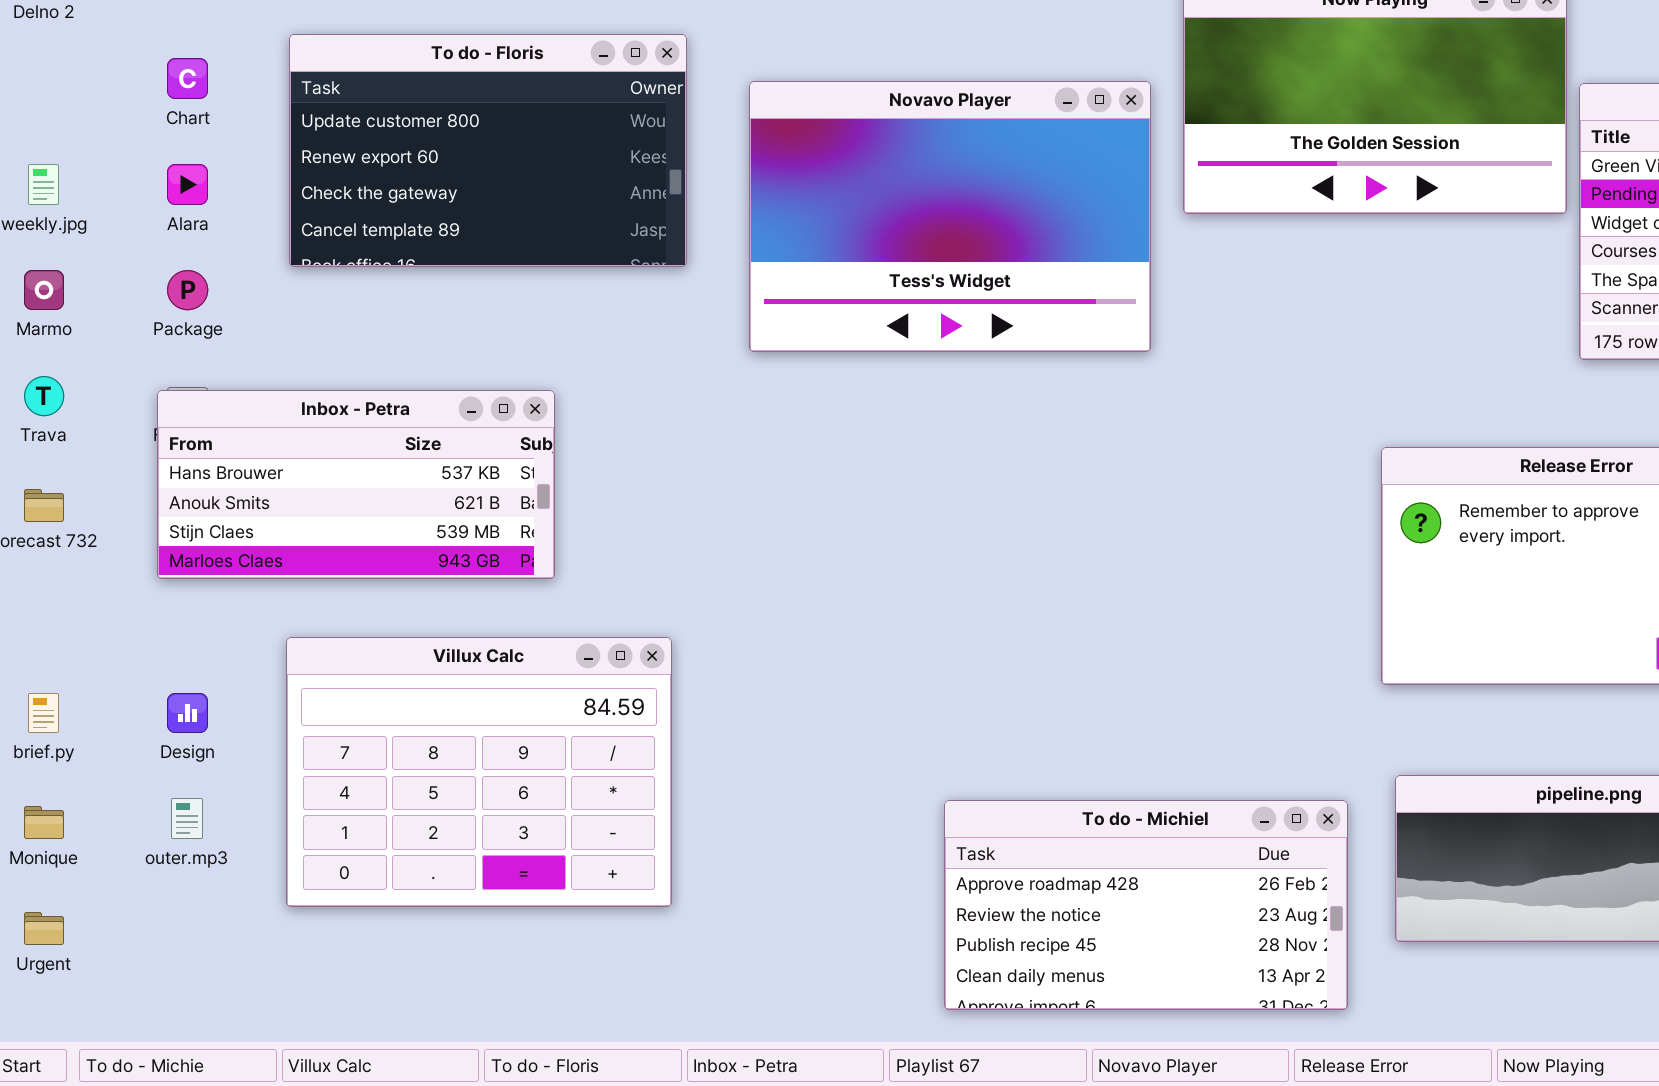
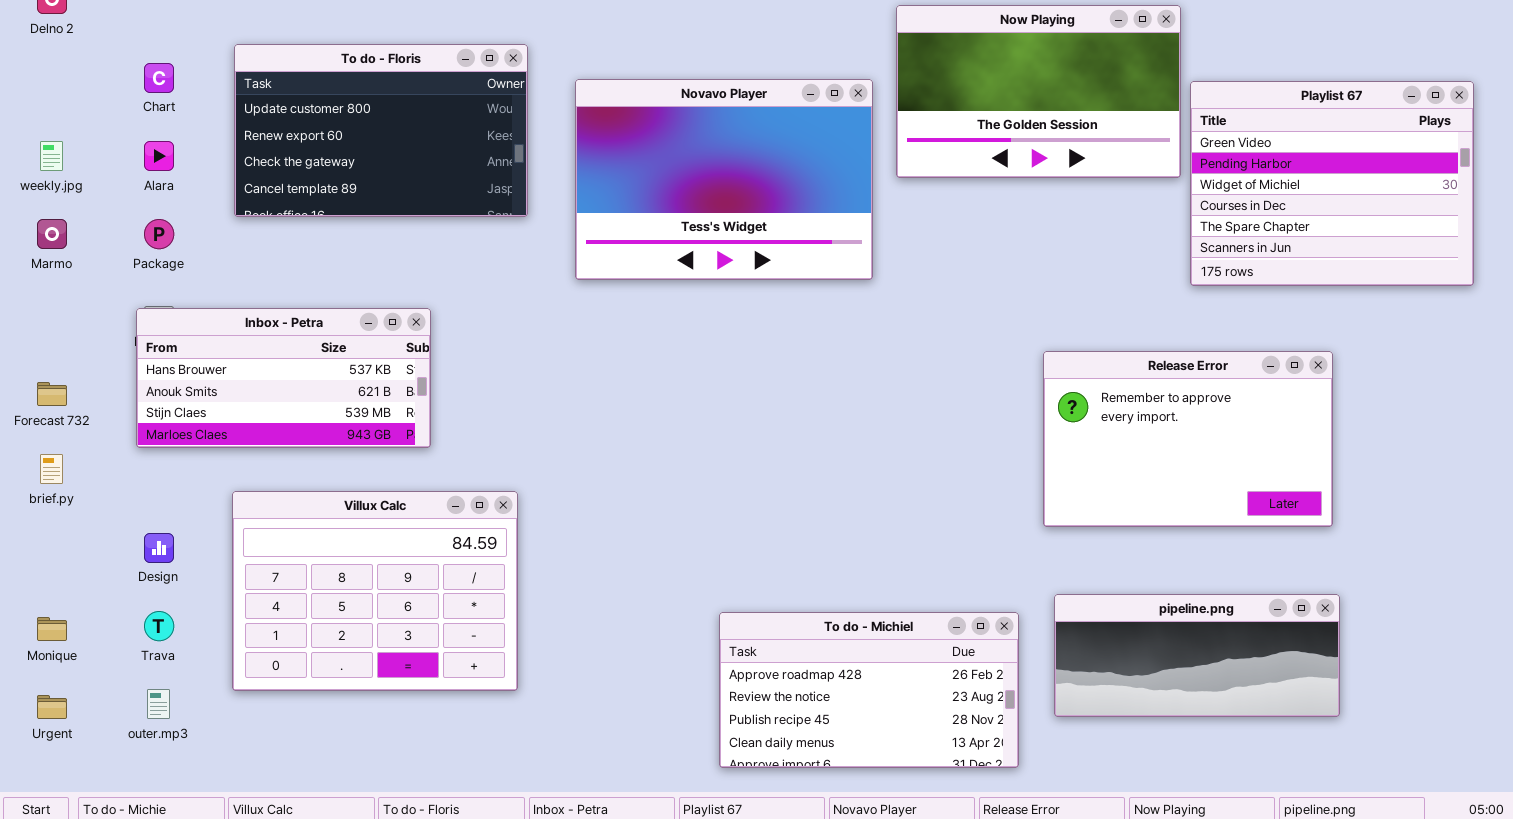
Trava: [24,376,64,416] -> [144,611,174,641], moved
brief.py: [28,693,59,733] -> [40,454,63,484], moved
outer.mp3: [171,798,203,839] -> [147,689,170,719], moved

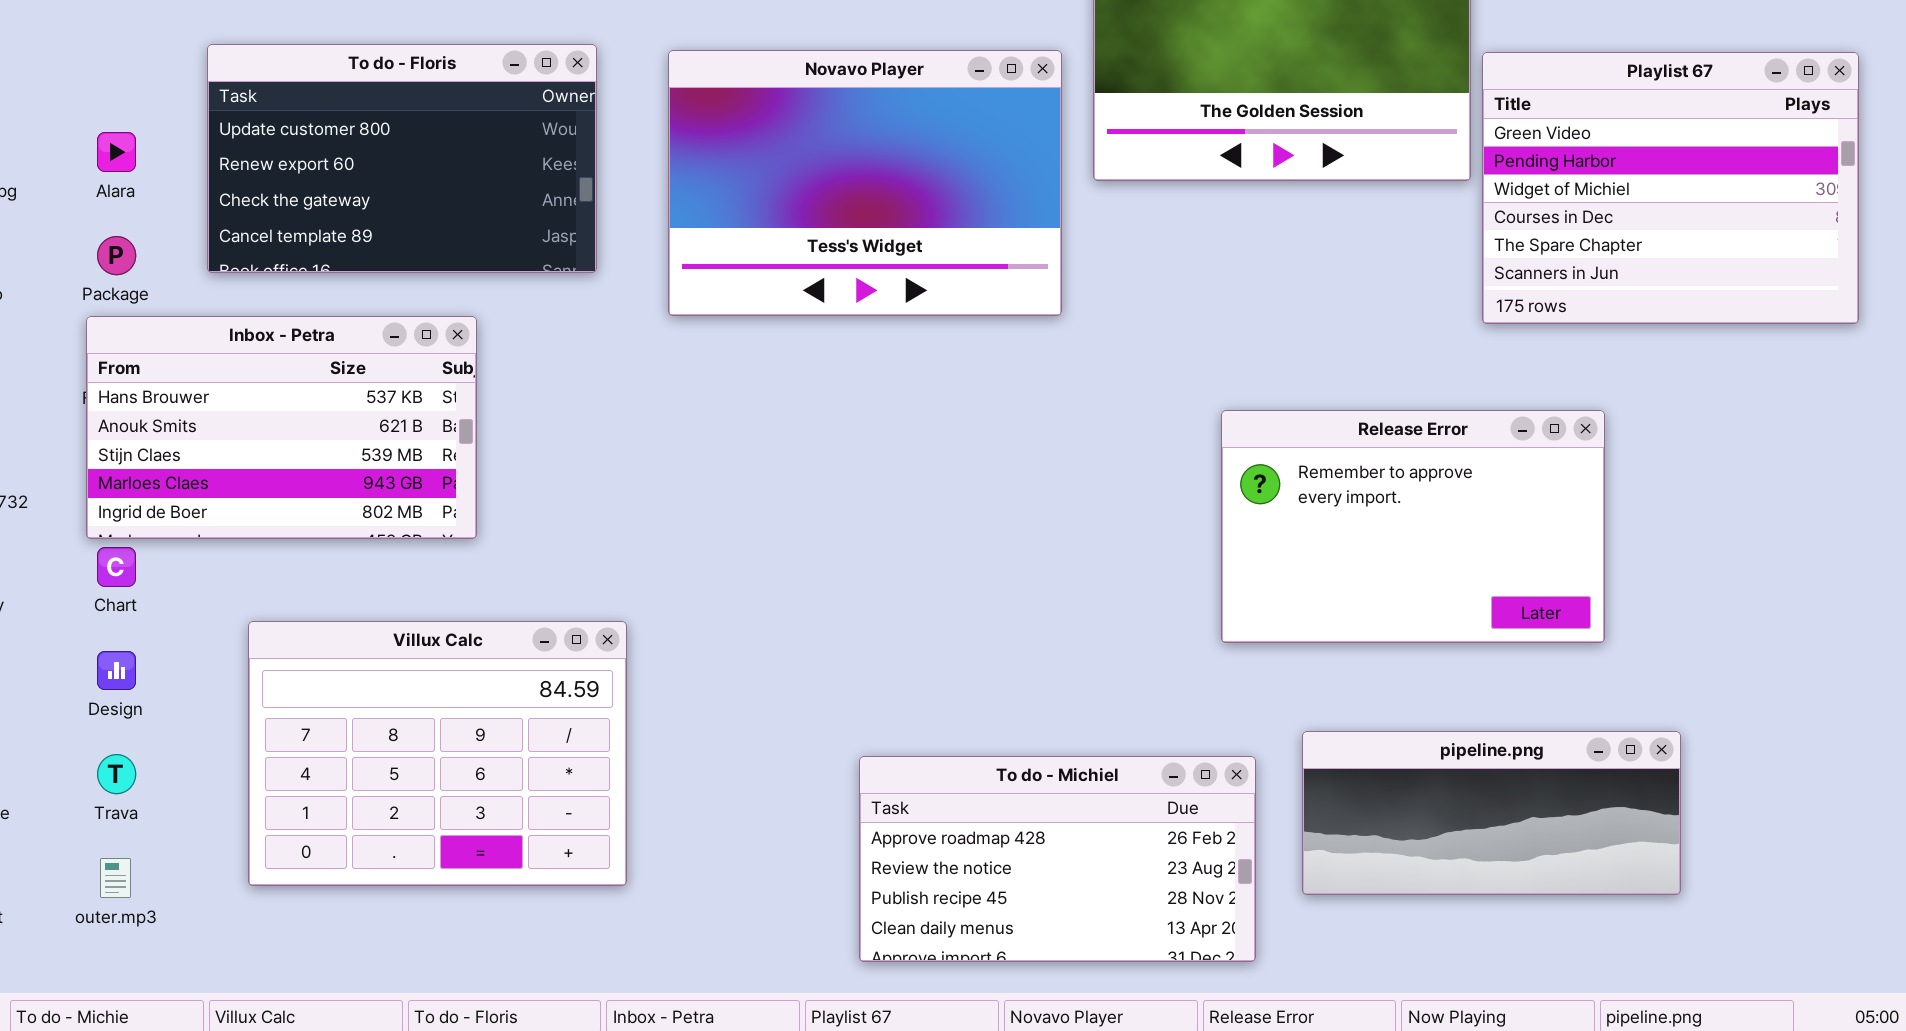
To do - Floris: [234,44,528,217] -> [207,44,597,273], moved
Chart: [144,63,174,93] -> [97,547,136,587], moved
Inbox - Petra: [136,308,431,448] -> [86,316,477,539], resized
Release Error: [1043,351,1333,527] -> [1221,410,1605,643], moved
Villux Calc: [232,491,518,691] -> [248,621,627,886], moved

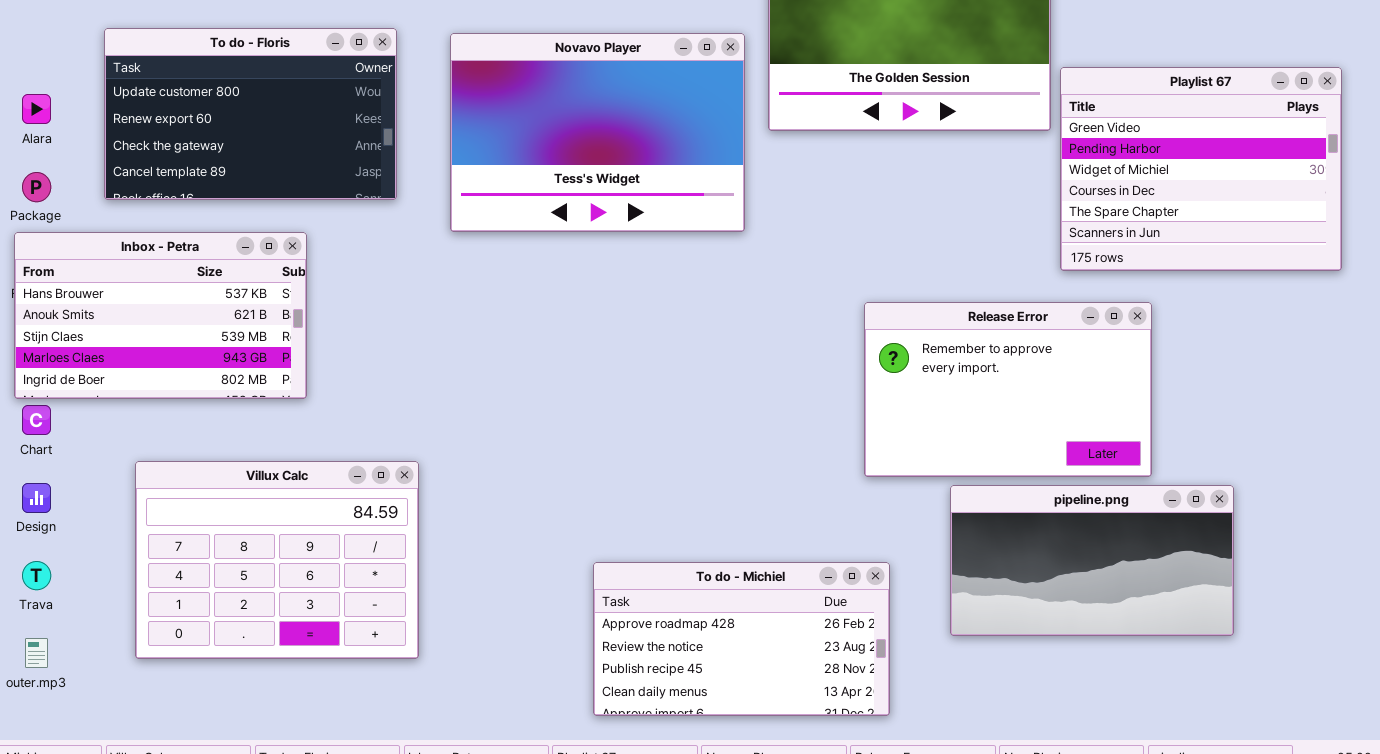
Playlist 67: [1482,52,1859,324] -> [1060,67,1342,271], moved
pipeline.png: [1302,731,1681,895] -> [950,485,1234,636], moved, resized

